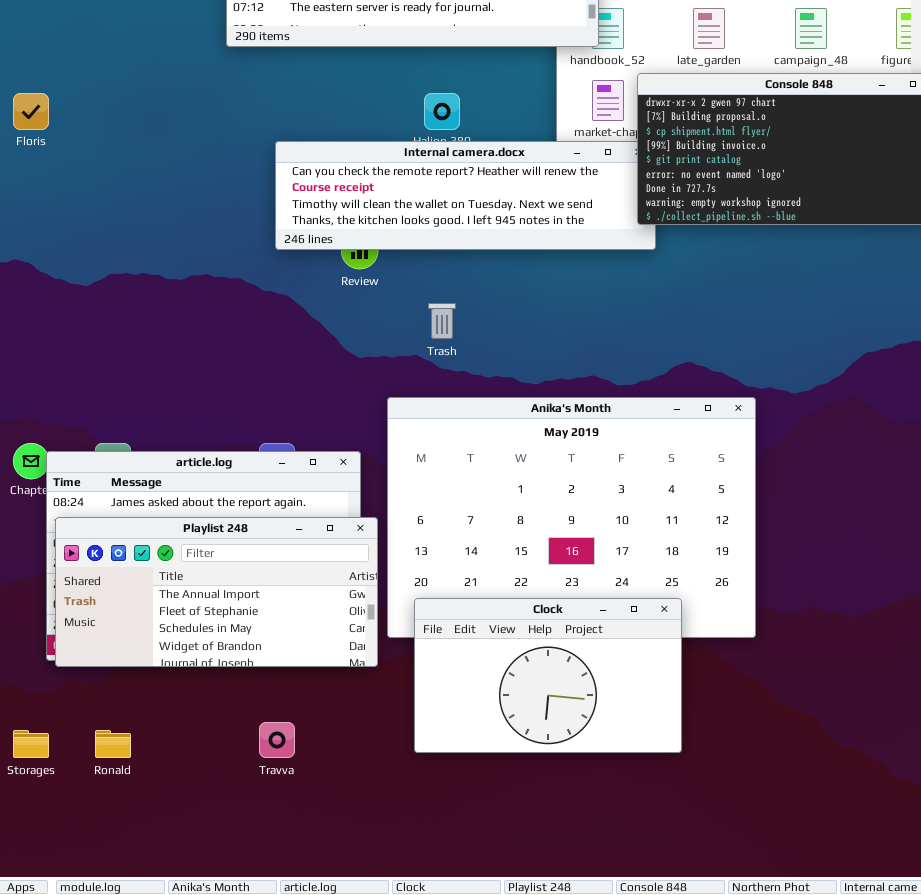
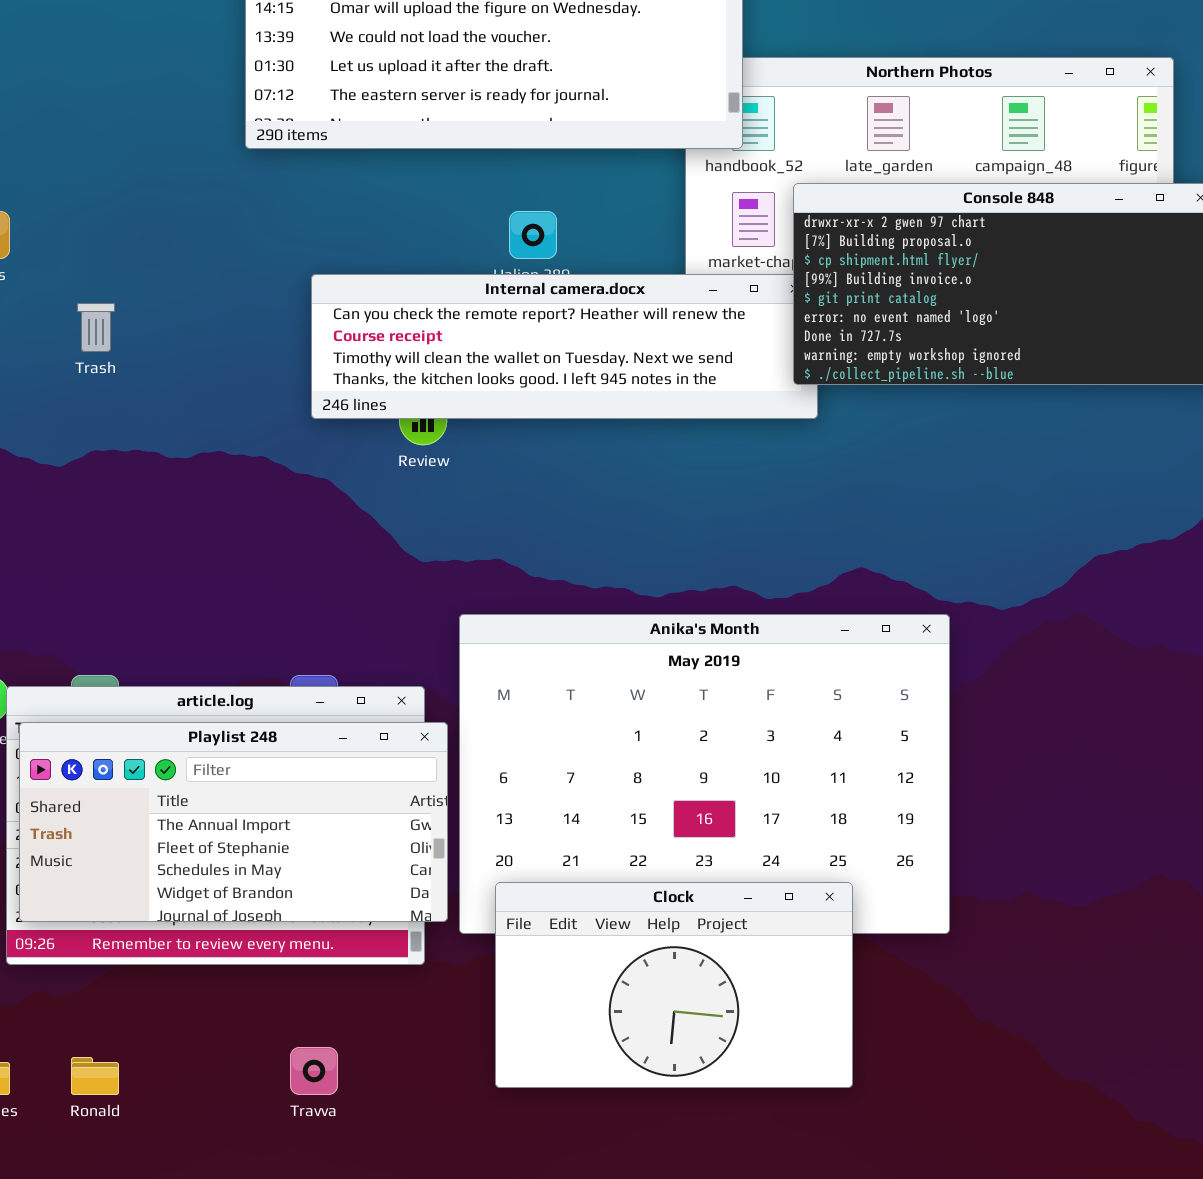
Trash: [428,303,456,339] -> [77,303,115,352], moved
Playlist 248: [55,517,378,667] -> [19,722,448,922], moved

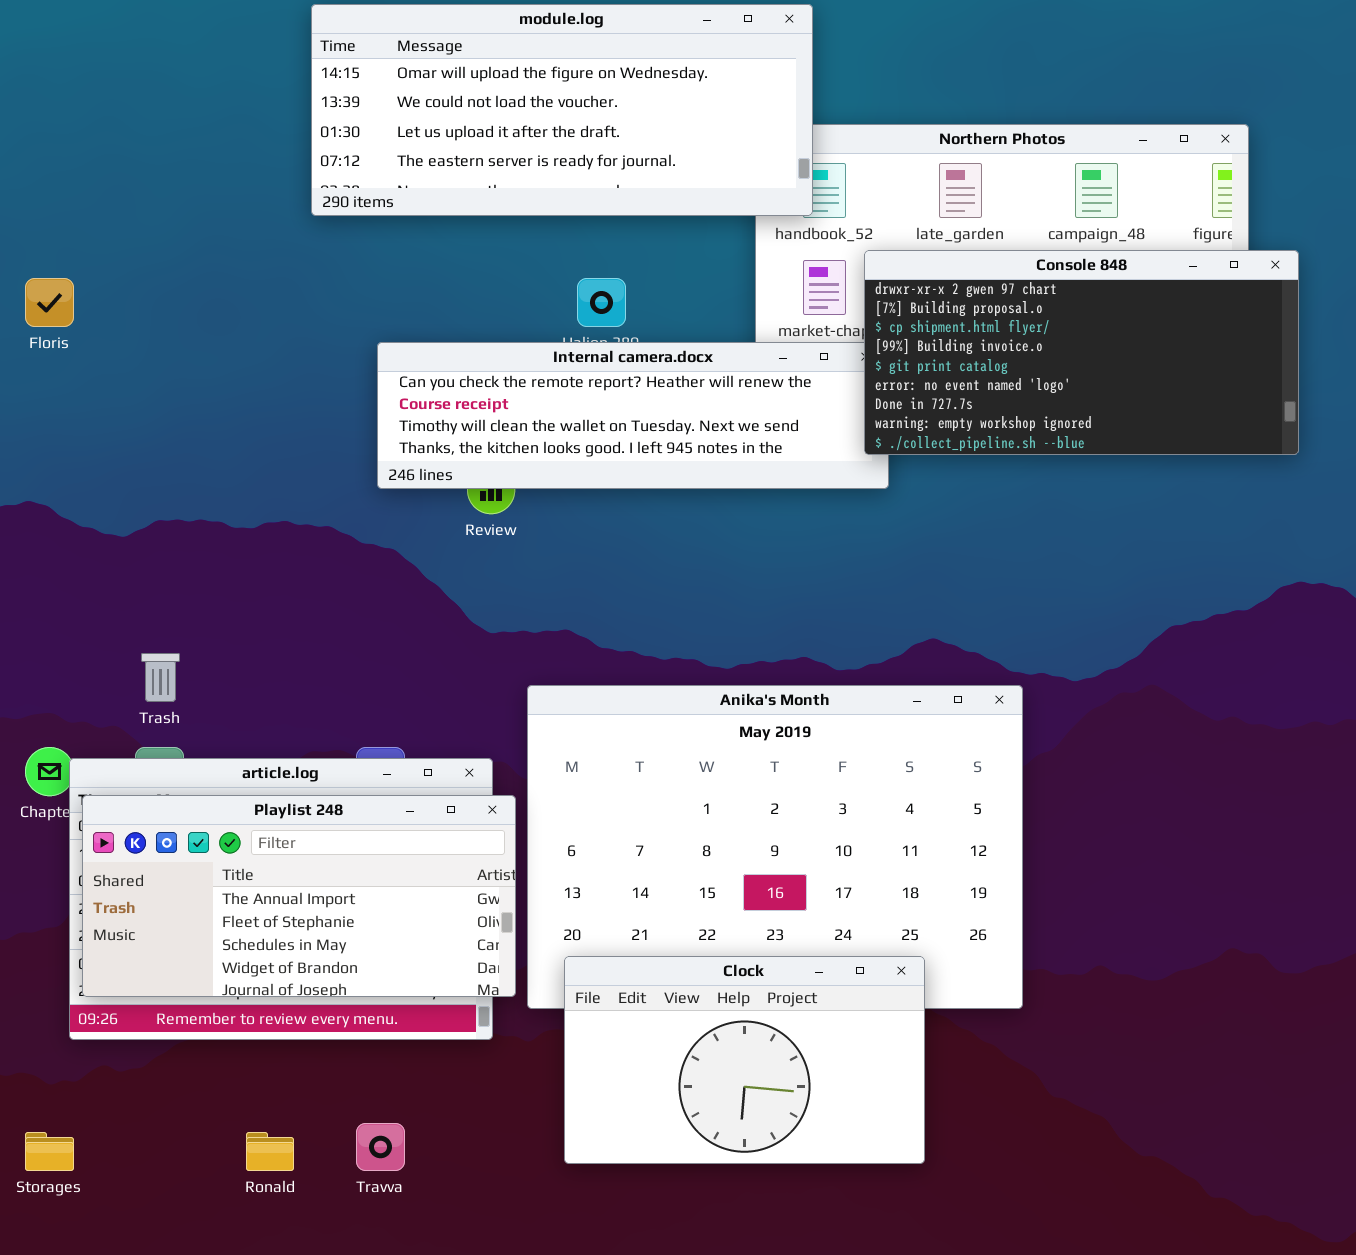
Trash: [77,303,115,352] -> [141,653,180,702], moved
Ronald: [71,1057,119,1095] -> [246,1132,294,1171], moved

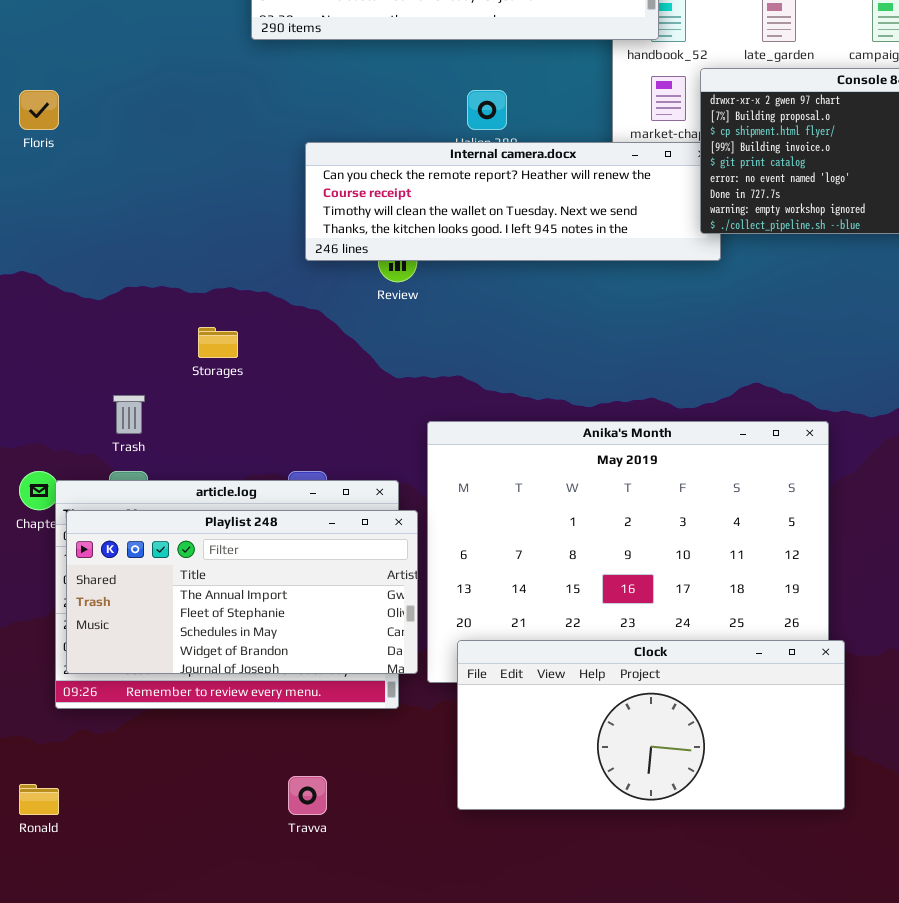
Clock: [564,956,925,1164] -> [457,640,845,810], resized
Storages: [25,1132,74,1171] -> [198,327,238,358], moved
Ronald: [246,1132,294,1171] -> [19,784,59,815], moved

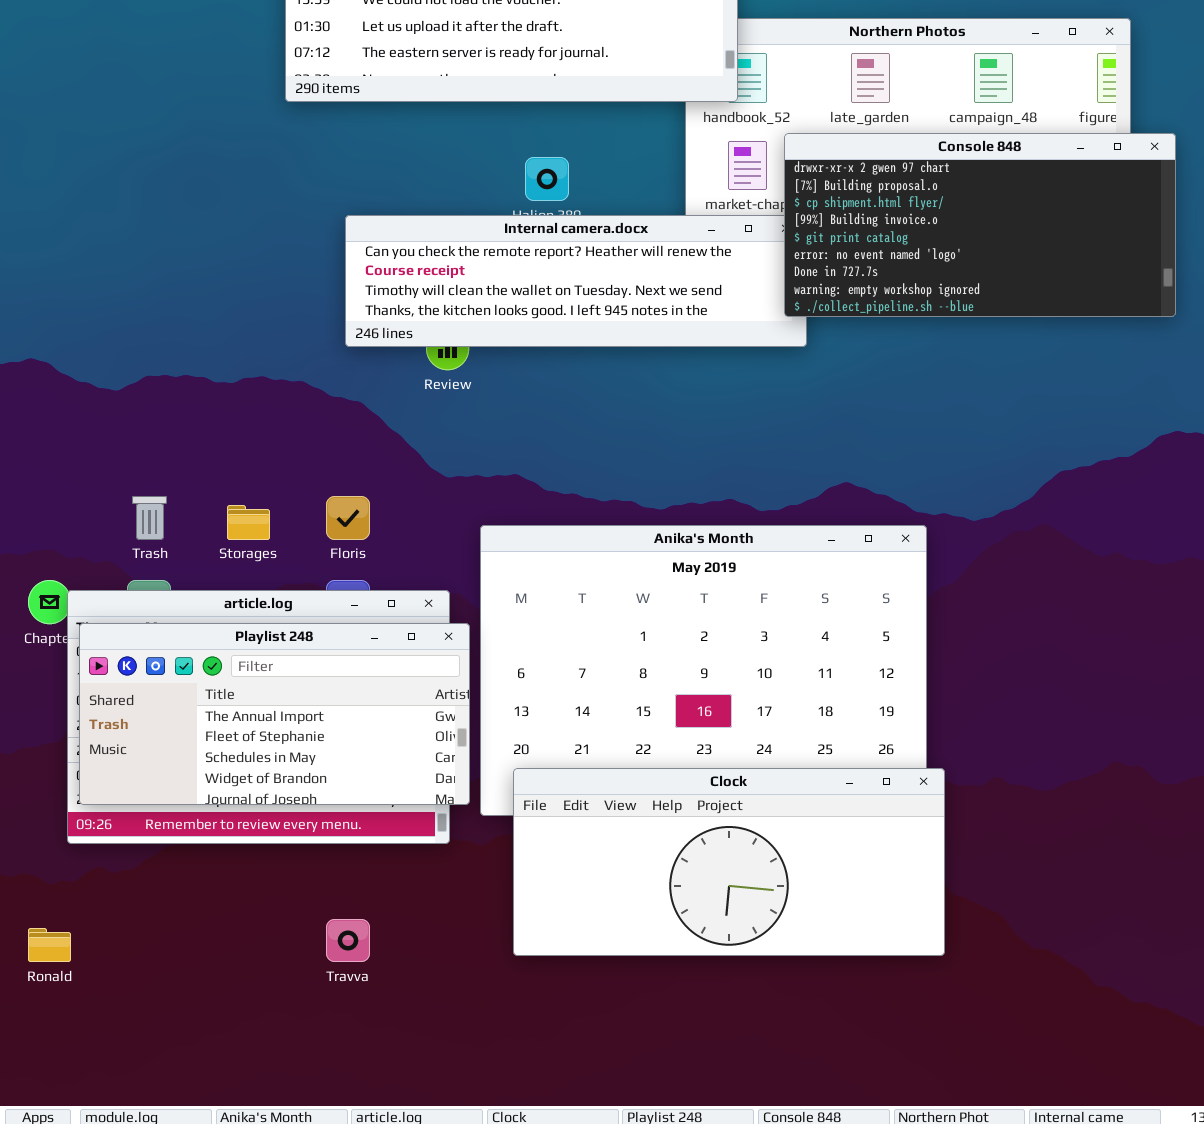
Floris: [19,90,59,130] -> [326,496,370,540], moved
Storages: [198,327,238,358] -> [227,505,270,540], moved

